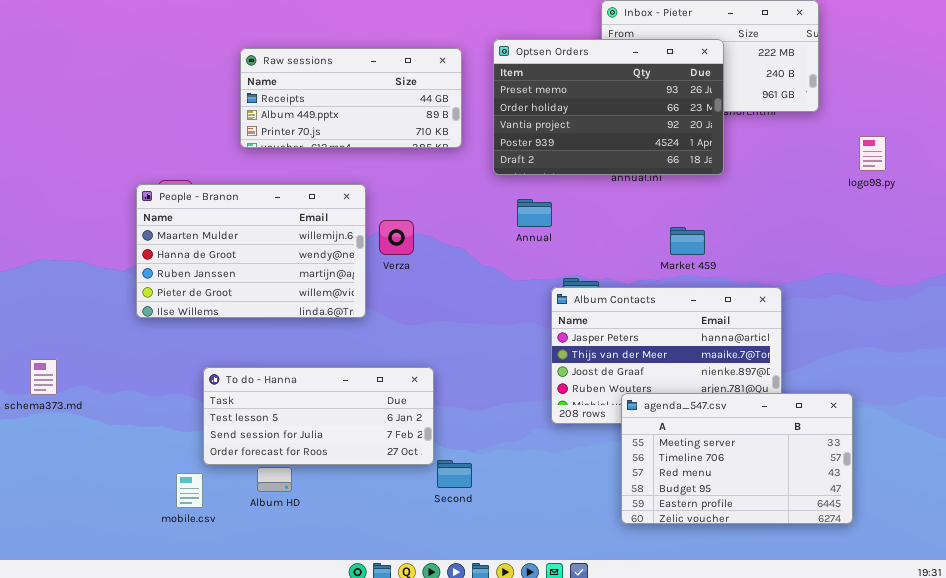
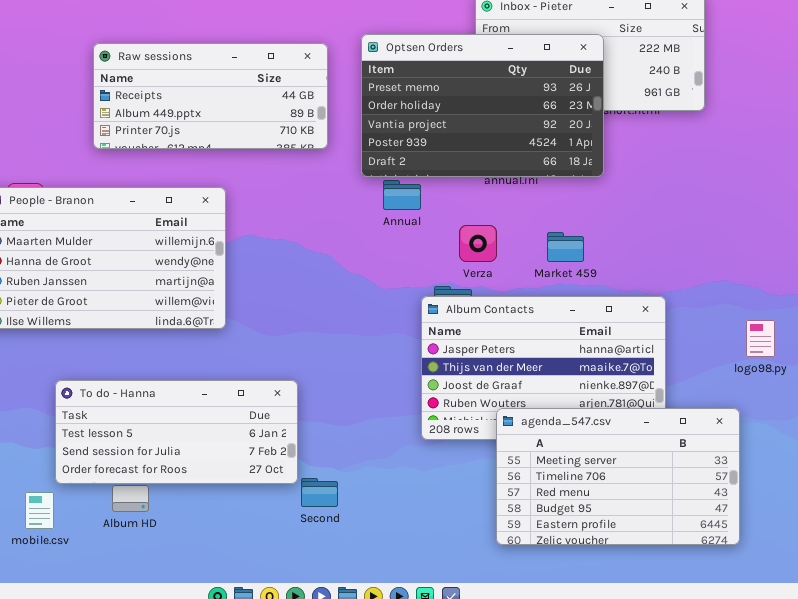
logo98.py: [859,136,886,171] -> [746,320,775,357], moved
Annual: [517,199,552,227] -> [383,180,421,210], moved
Verza: [379,220,414,255] -> [459,225,497,262], moved

